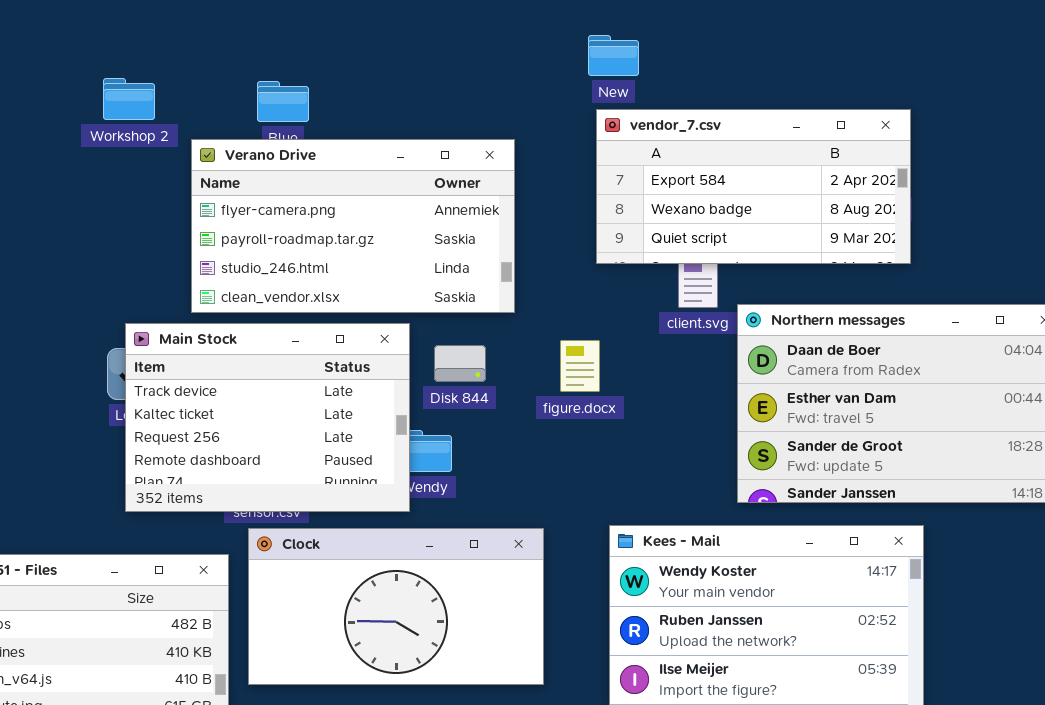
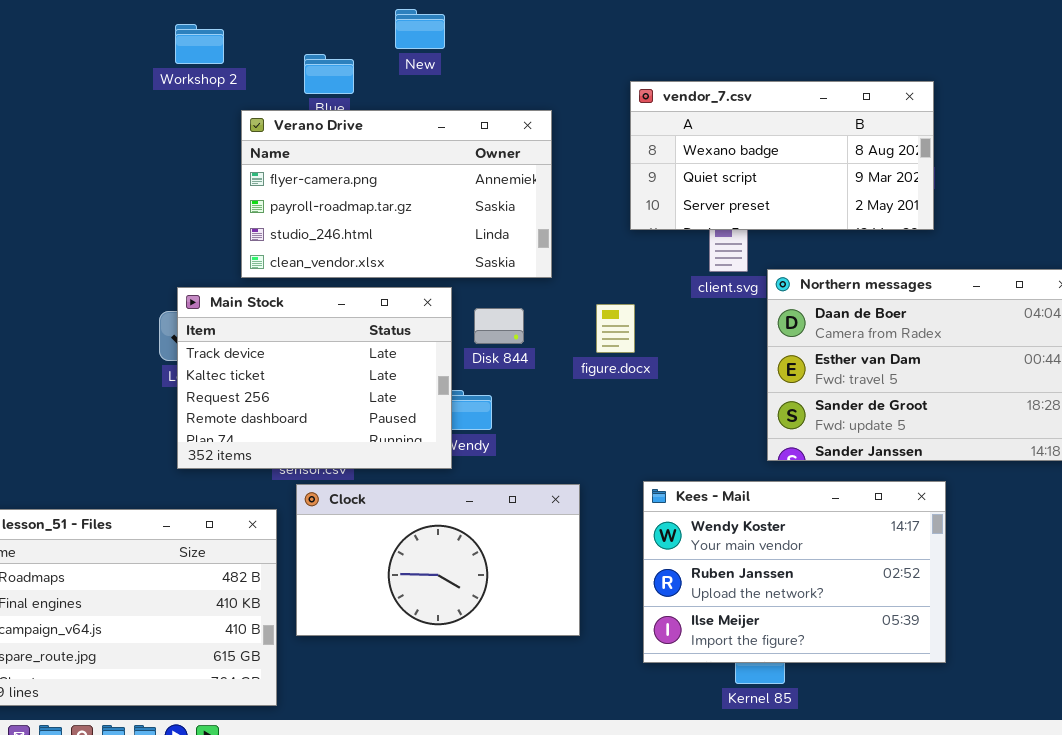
New: [588,35,639,76] -> [395,9,445,49], moved
Workshop 2: [103,78,155,120] -> [175,24,224,64], moved
vendor_7.csv: [596,109,911,264] -> [630,81,934,230], scrolled down 1 row

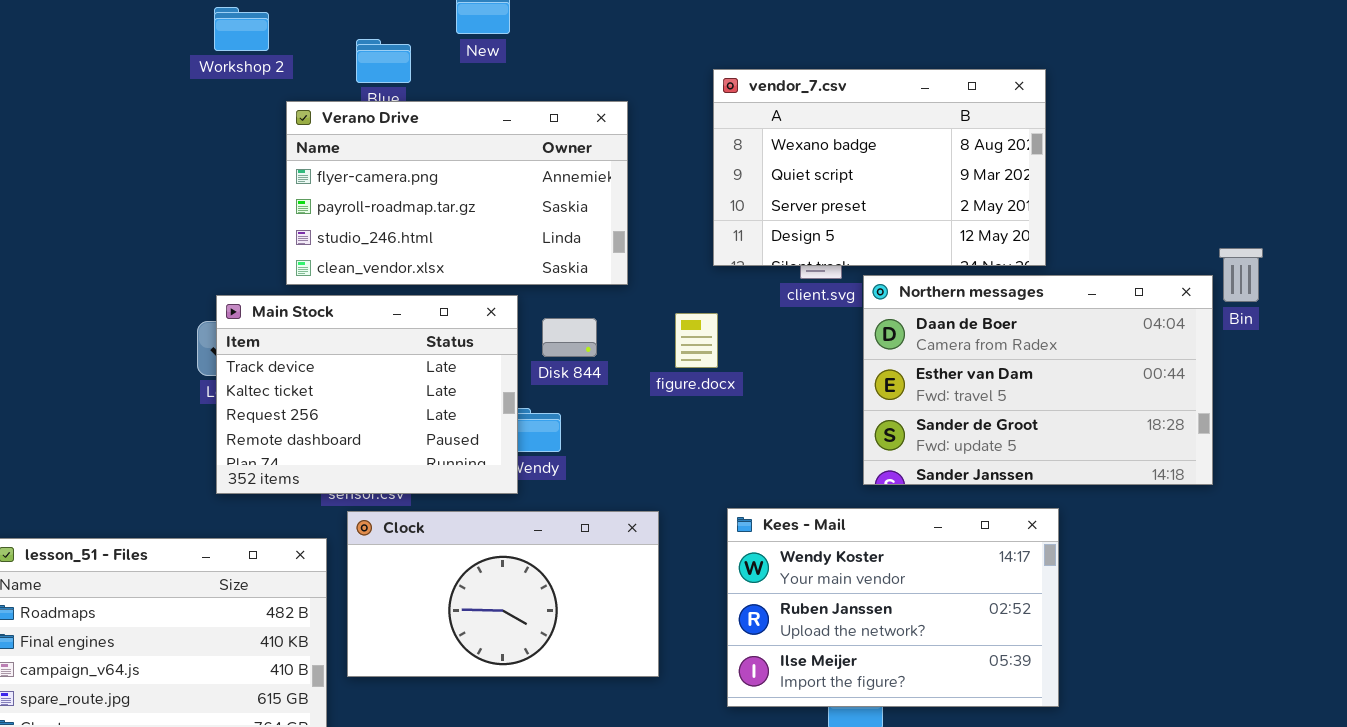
vendor_7.csv: [630,81,934,230] -> [713,69,1046,266], resized

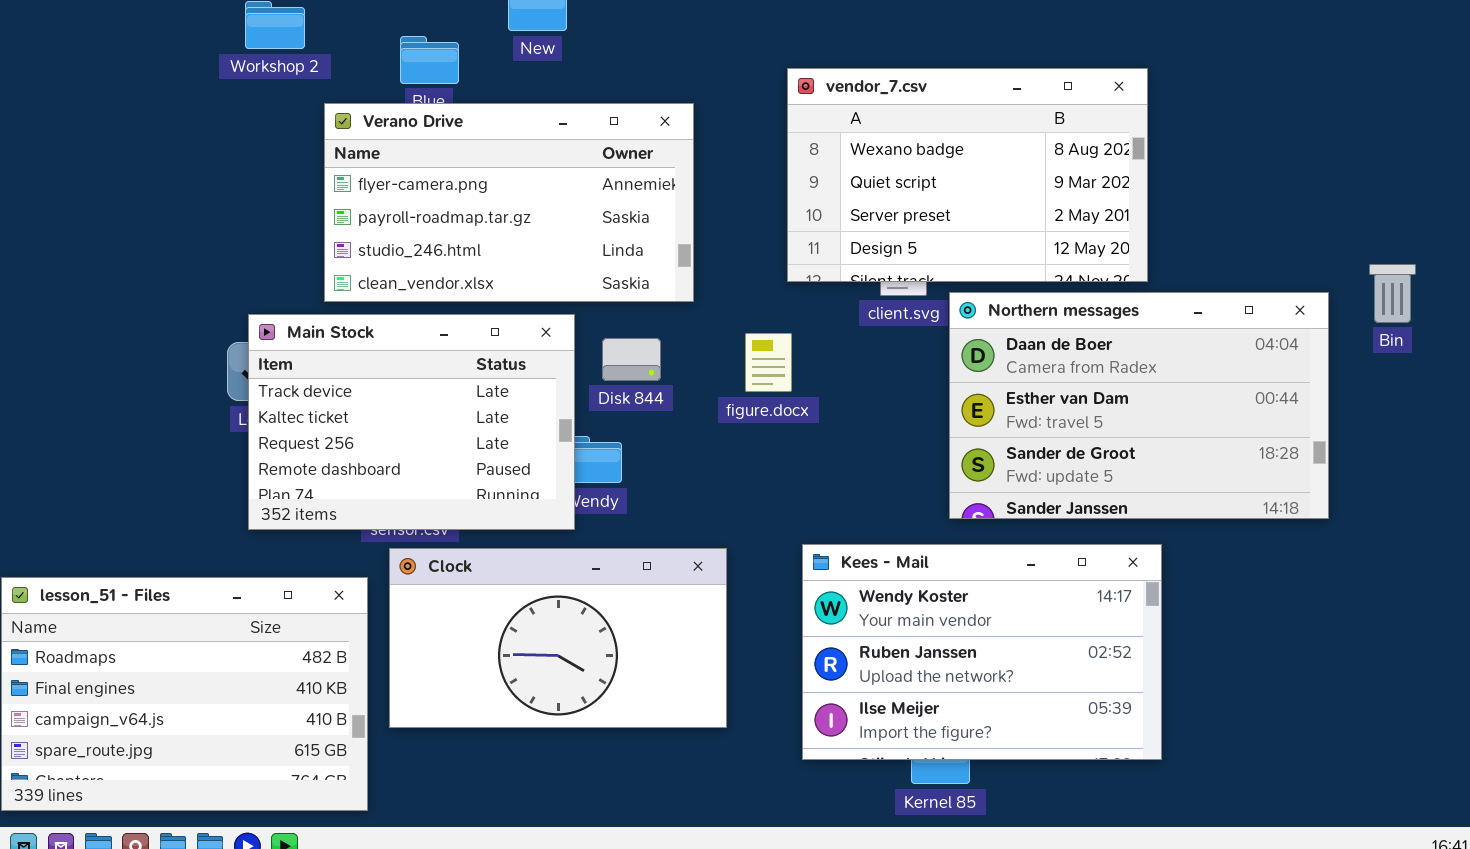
Bin: [1219,248,1263,302] -> [1369,264,1416,323], moved

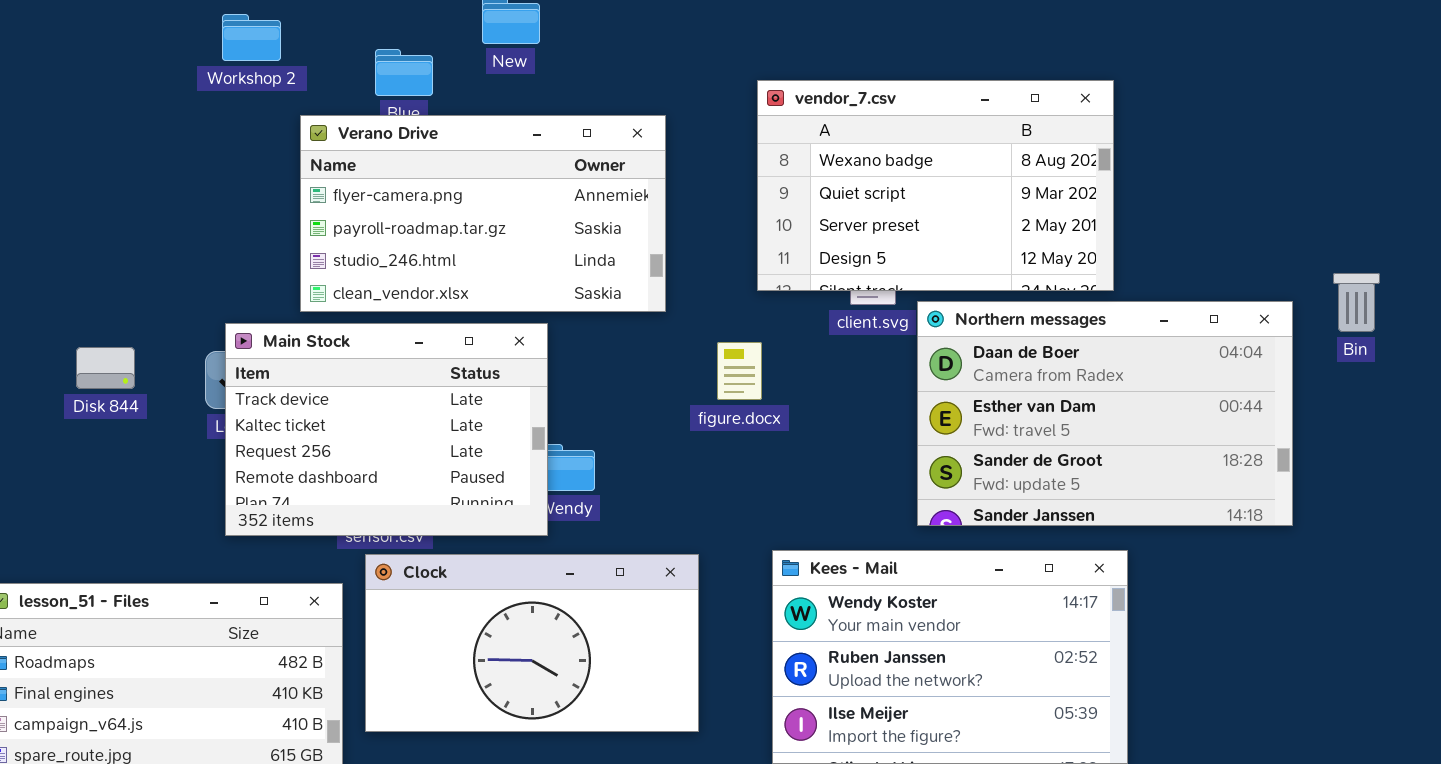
Disk 844: [602,338,661,381] -> [76,347,135,389], moved

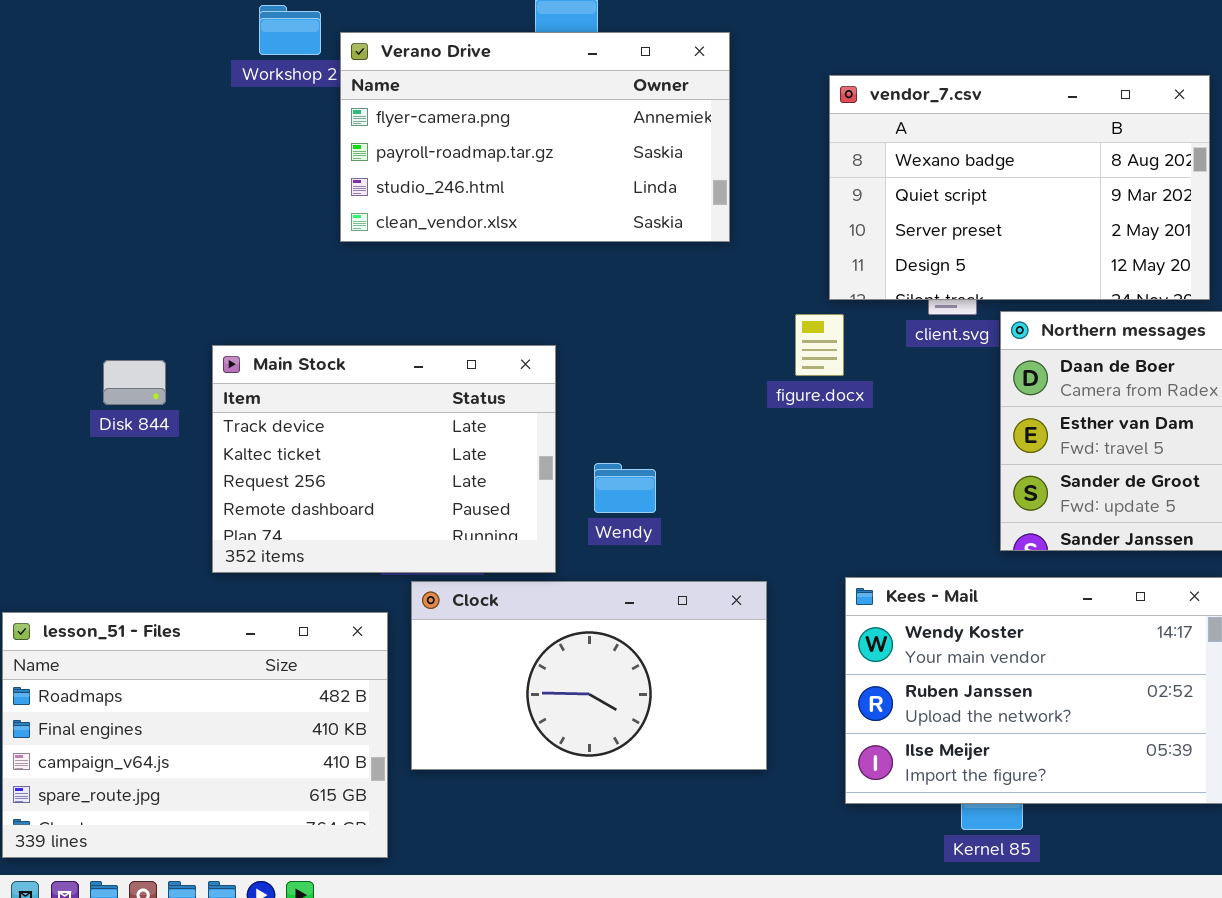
Verano Drive: [300,115,666,312] -> [340,32,730,242], moved
Main Stock: [225,323,548,536] -> [212,345,556,573], moved
figure.docx: [717,342,762,400] -> [795,314,844,376], moved

